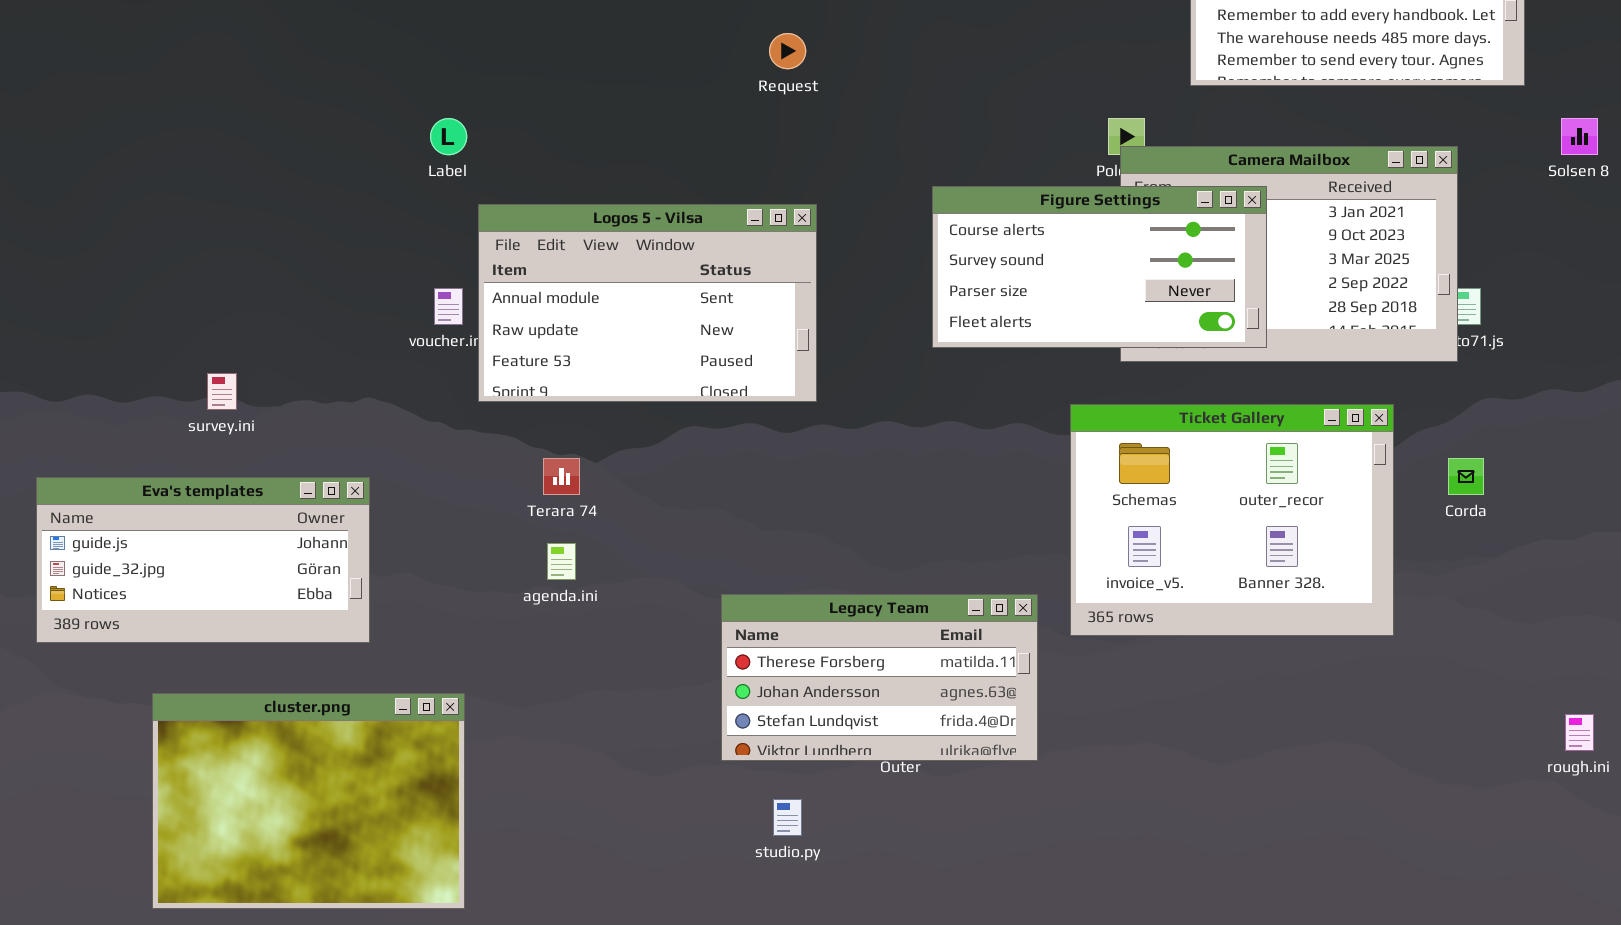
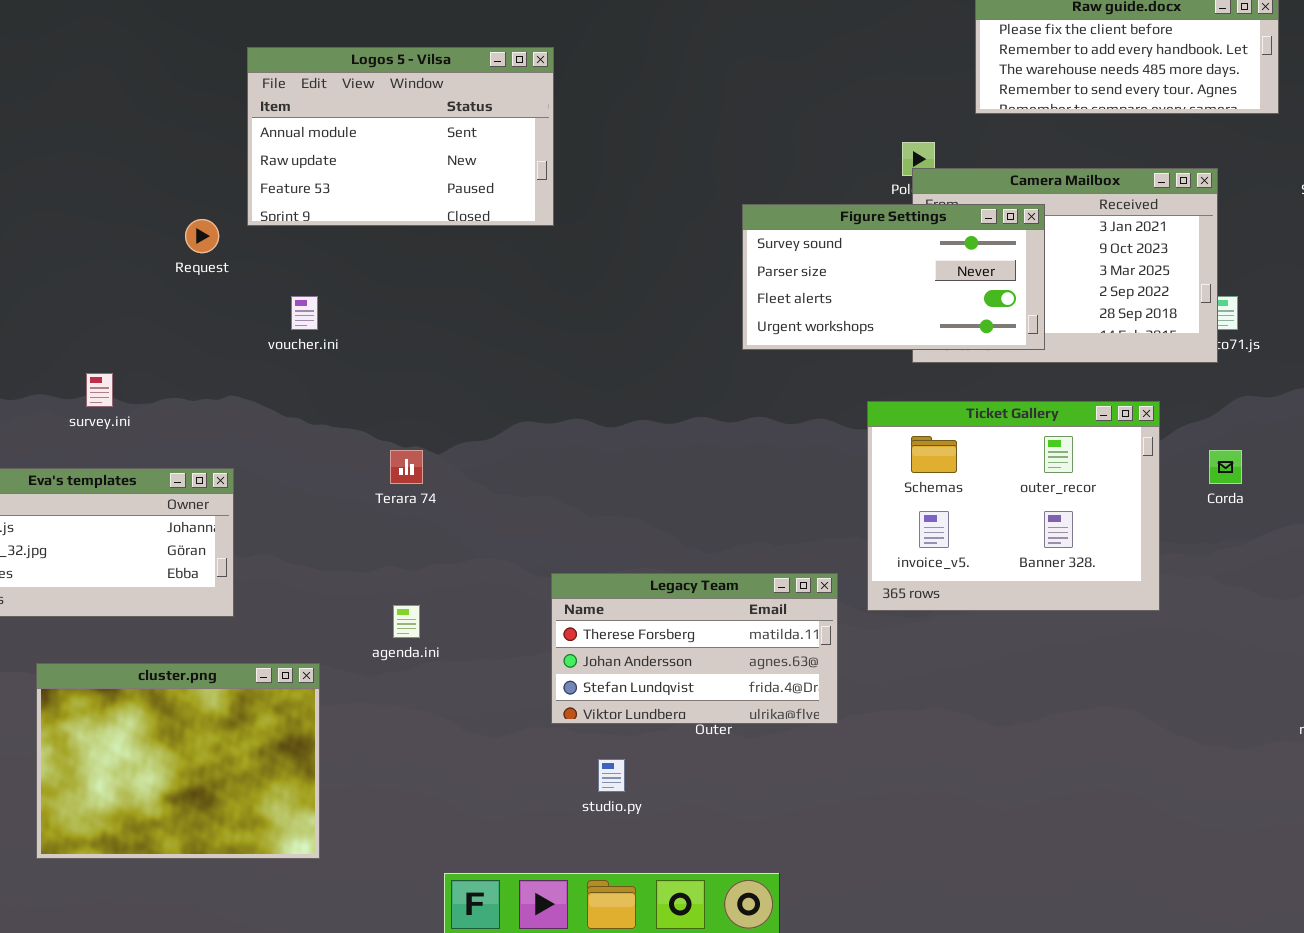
Request: [769,33,806,69] -> [185,219,219,253], moved
Figure Settings: [932,186,1267,348] -> [742,204,1045,350], scrolled down 1 row
Logos 5 - Vilsa: [478,204,817,402] -> [247,47,554,226], moved
agenda.ini: [547,543,576,580] -> [393,605,420,638], moved

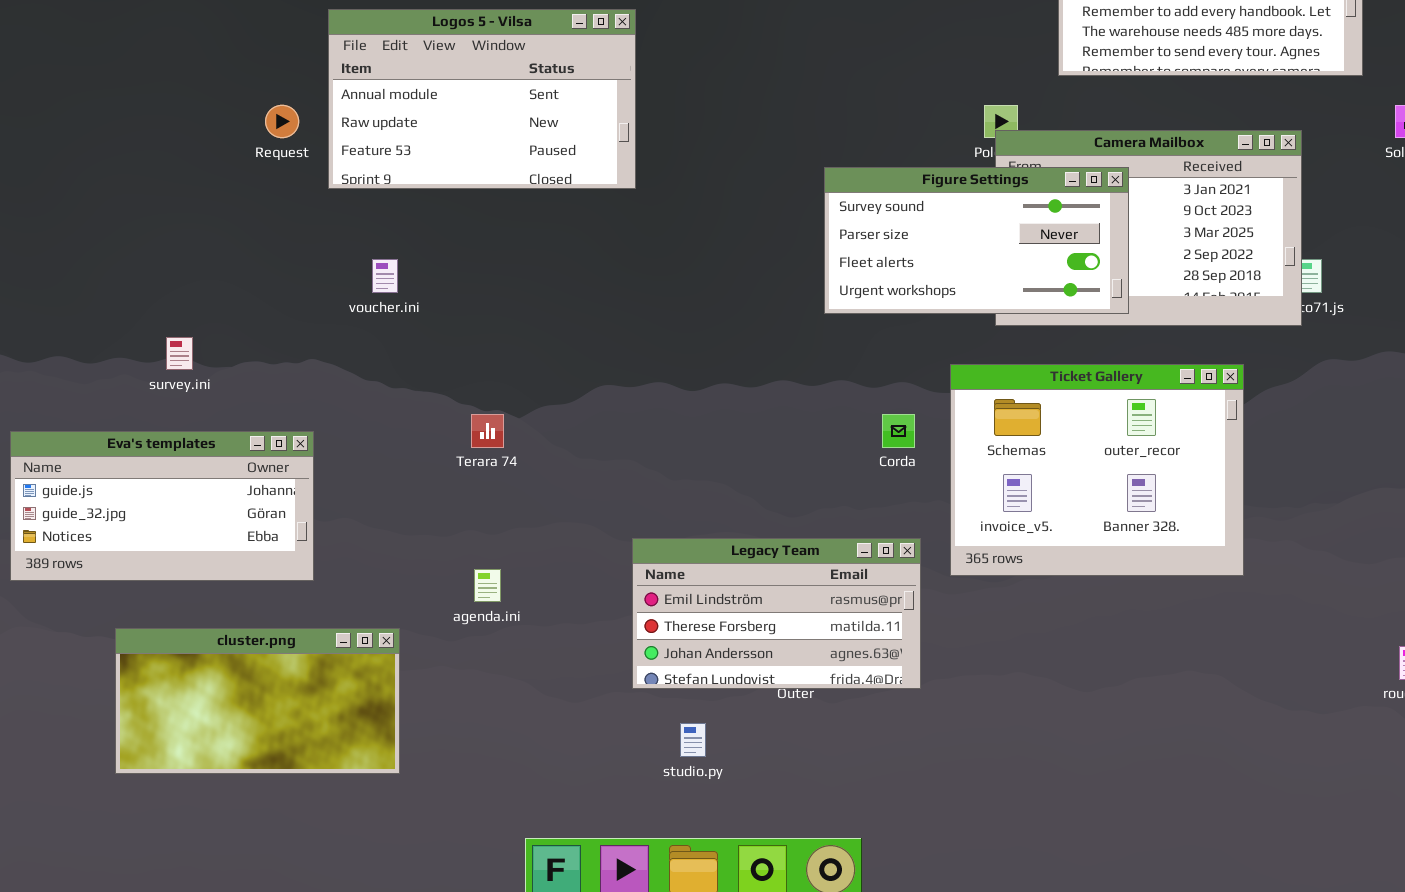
Request: [185,219,219,253] -> [265,105,299,138], moved
Corda: [1209,450,1242,484] -> [882,414,915,448], moved
Legacy Team: [551,573,838,724] -> [632,538,921,689], scrolled up 1 row
cluster.png: [36,663,320,859] -> [115,628,400,774], resized

